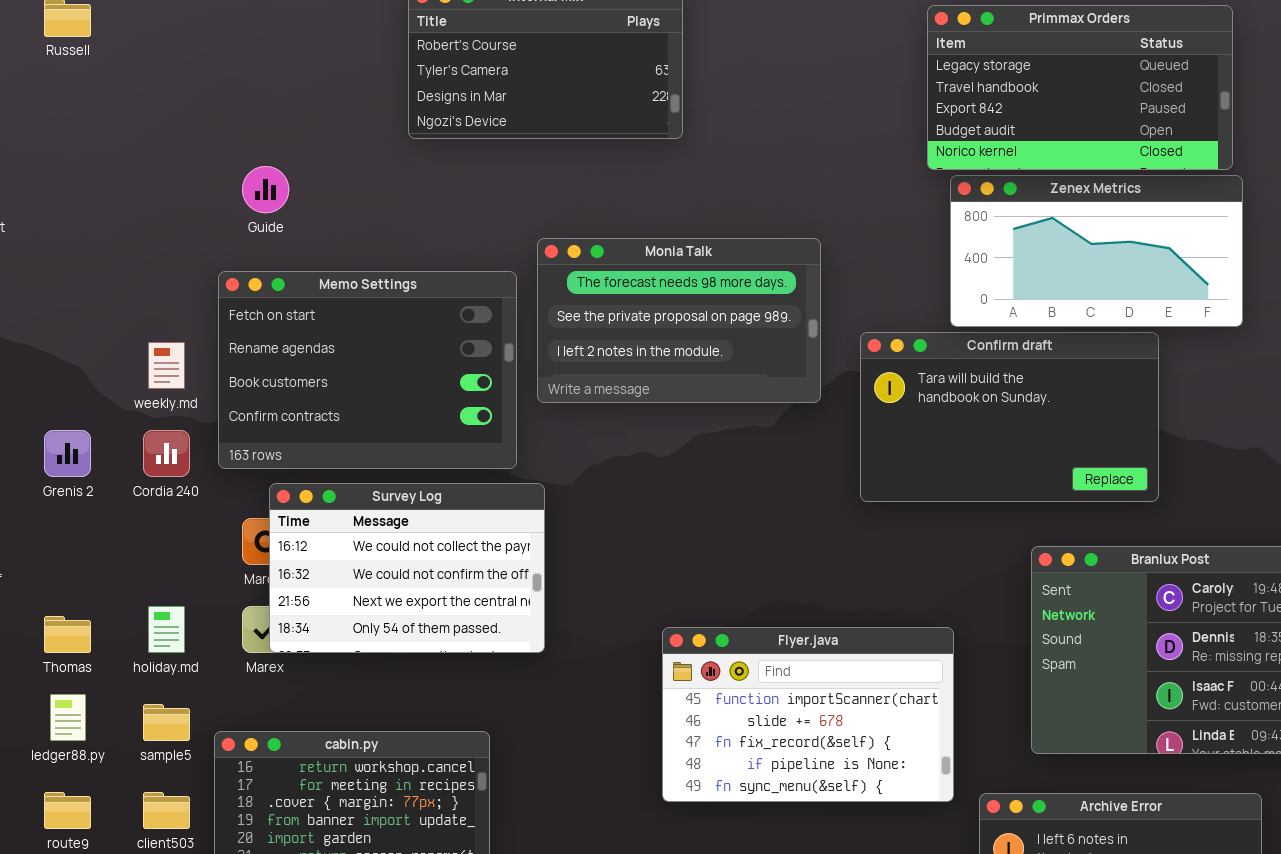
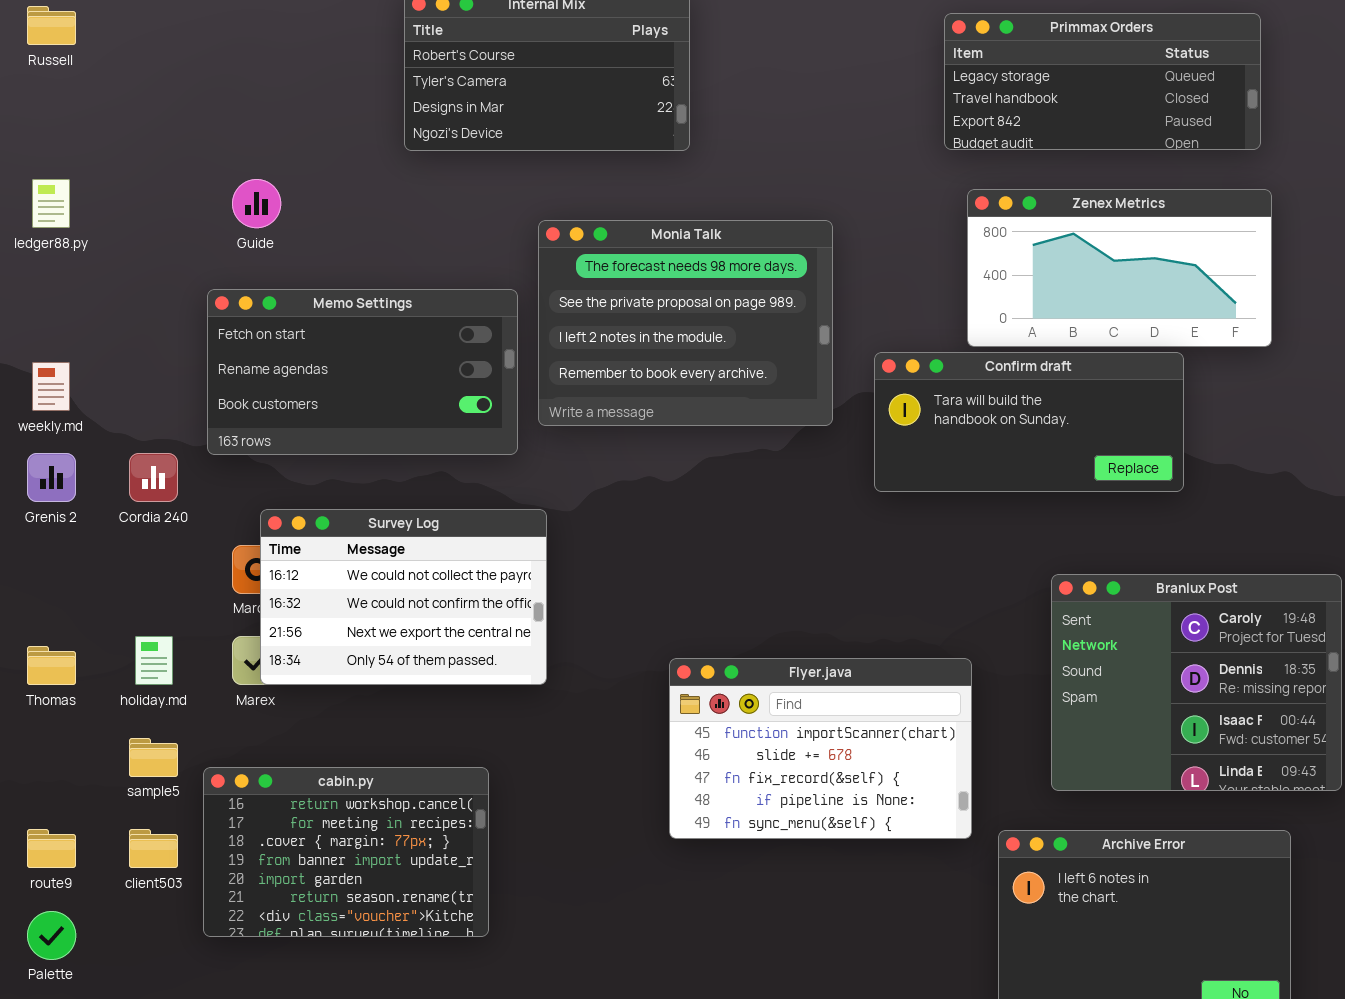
Primmax Orders: [927,5,1233,170] -> [944,13,1261,150], resized
Monia Talk: [537,238,821,403] -> [538,220,833,426], resized
Memo Settings: [218,271,517,469] -> [207,289,518,455], resized
Confirm draft: [860,332,1159,502] -> [874,352,1184,492], resized
weekly.md: [148,342,185,389] -> [32,362,70,411], moved
ledger88.py: [50,694,86,741] -> [32,179,70,228], moved

